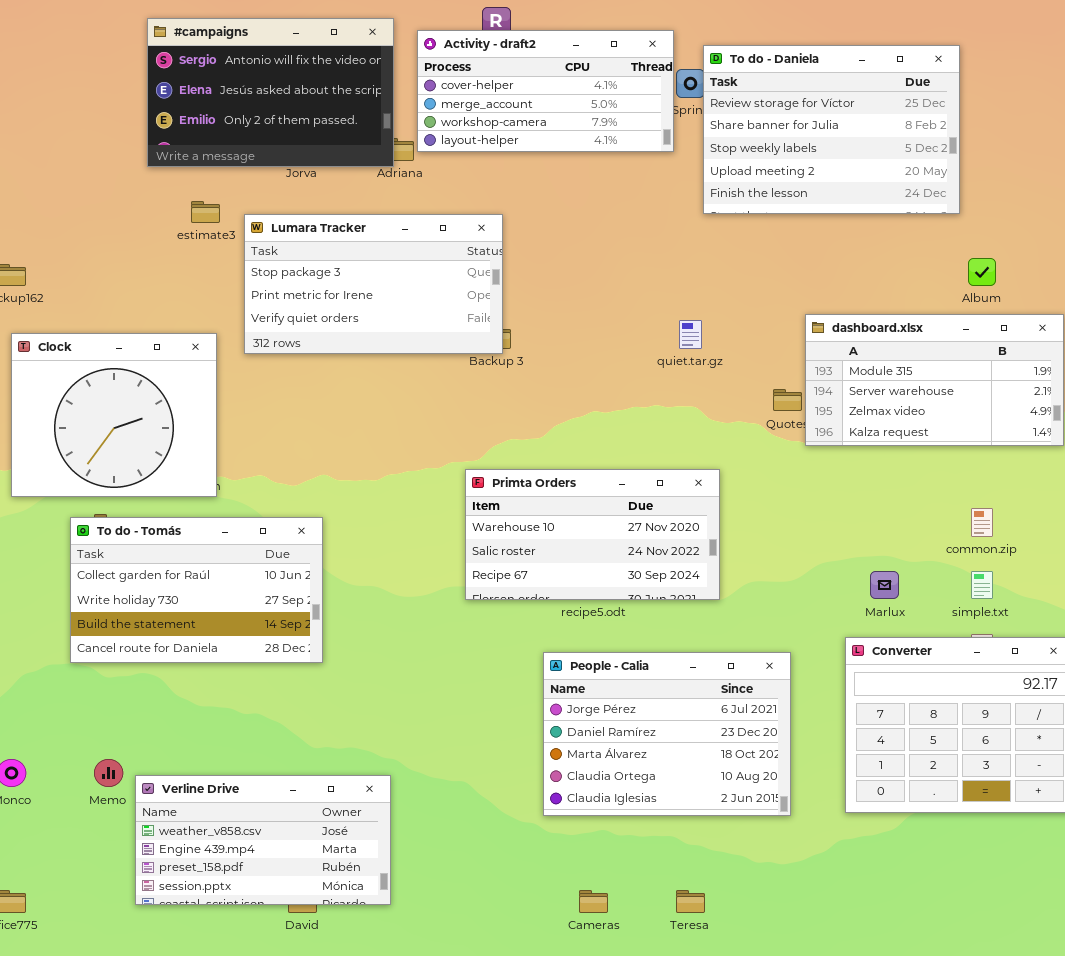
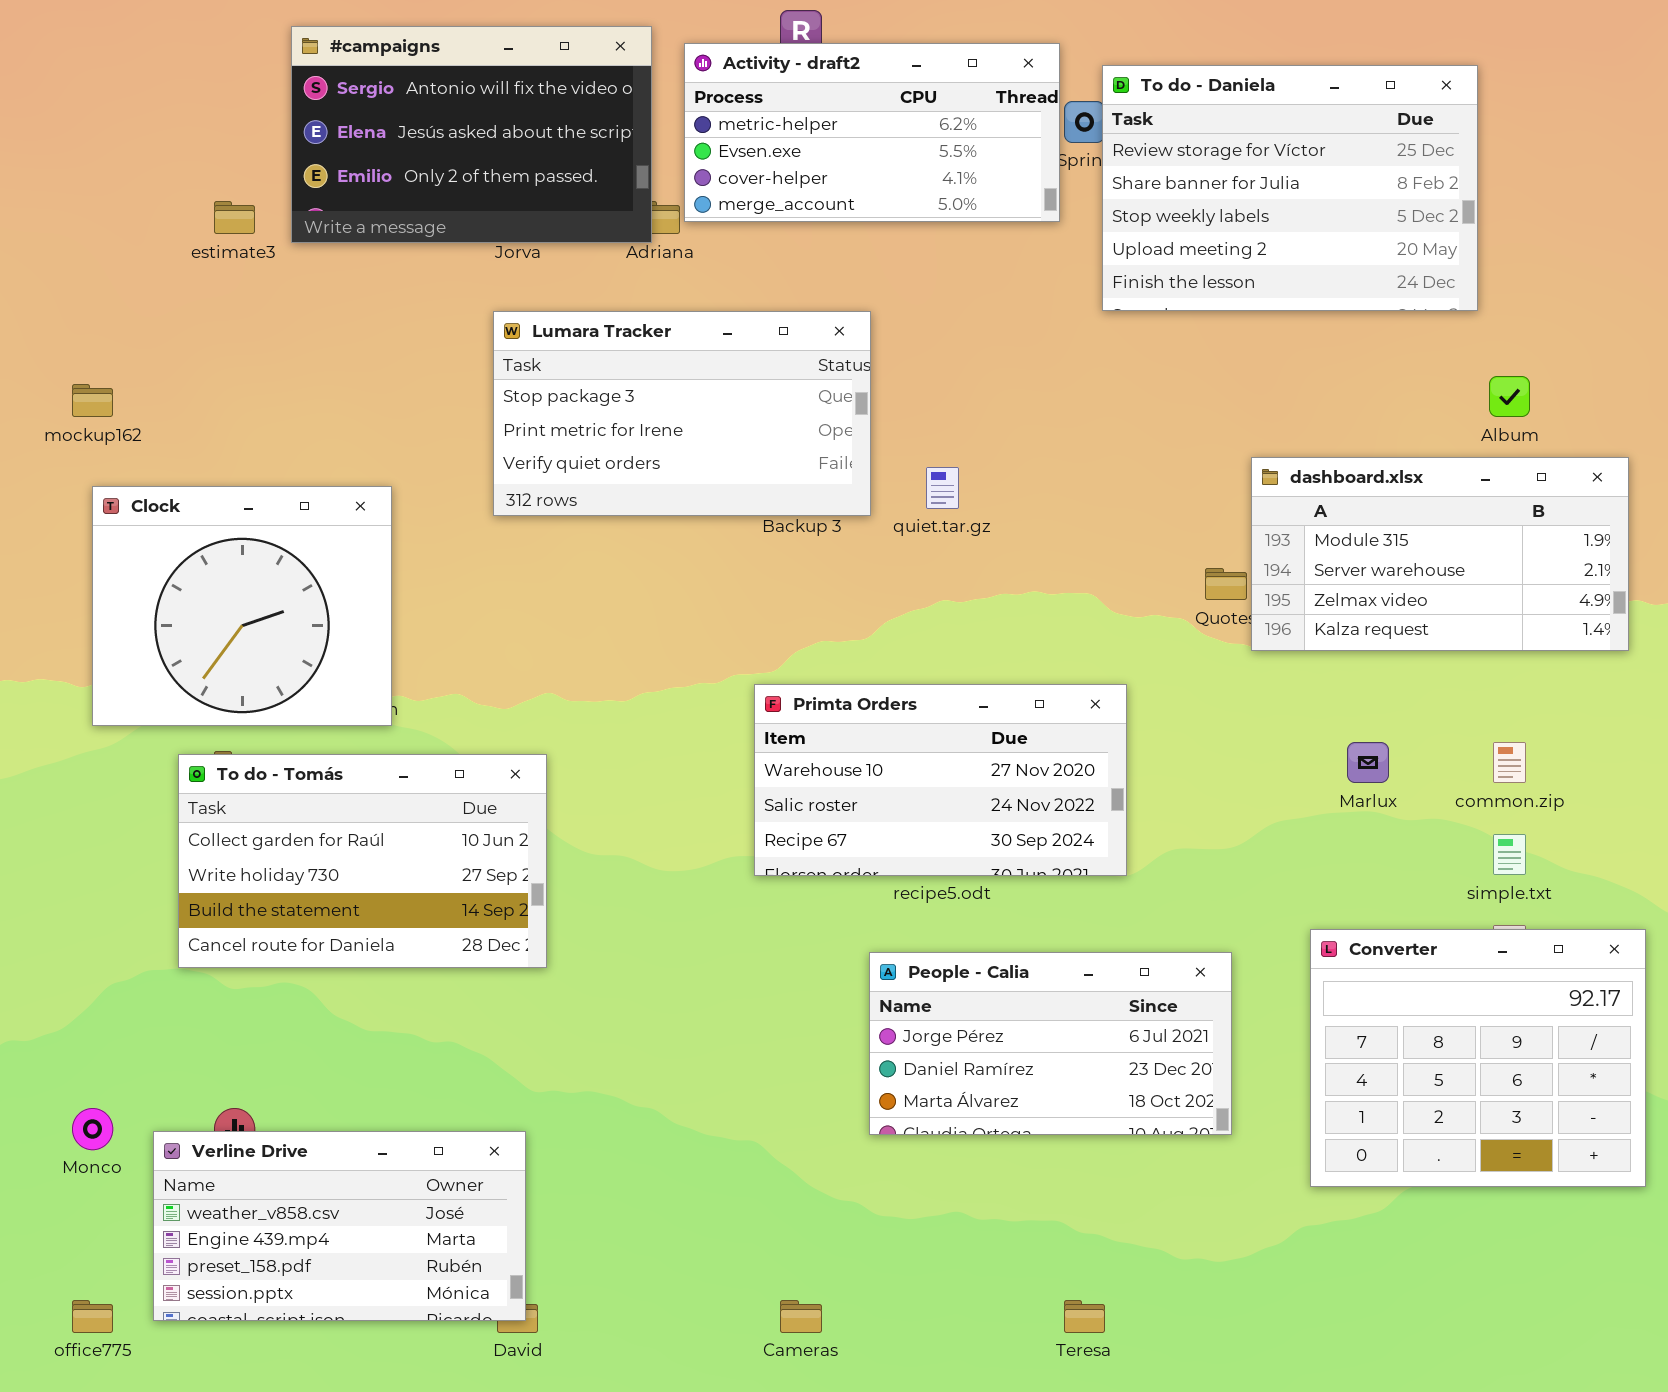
Activity - draft2: [417,30,674,152] -> [684,43,1060,222], scrolled up 2 rows
estimate3: [191,201,220,223] -> [214,201,255,234], moved
Lumara Tracker: [244,214,503,354] -> [493,311,871,516], moved
quiet.tar.gz: [679,320,702,349] -> [926,467,959,509], moved
Marlux: [870,571,899,599] -> [1347,742,1389,783], moved
People - Calia: [543,652,791,816] -> [869,952,1232,1135], resized
Verline Drive: [135,775,391,905] -> [153,1131,526,1321], moved
Cameras: [579,890,608,913] -> [780,1300,822,1333], moved

